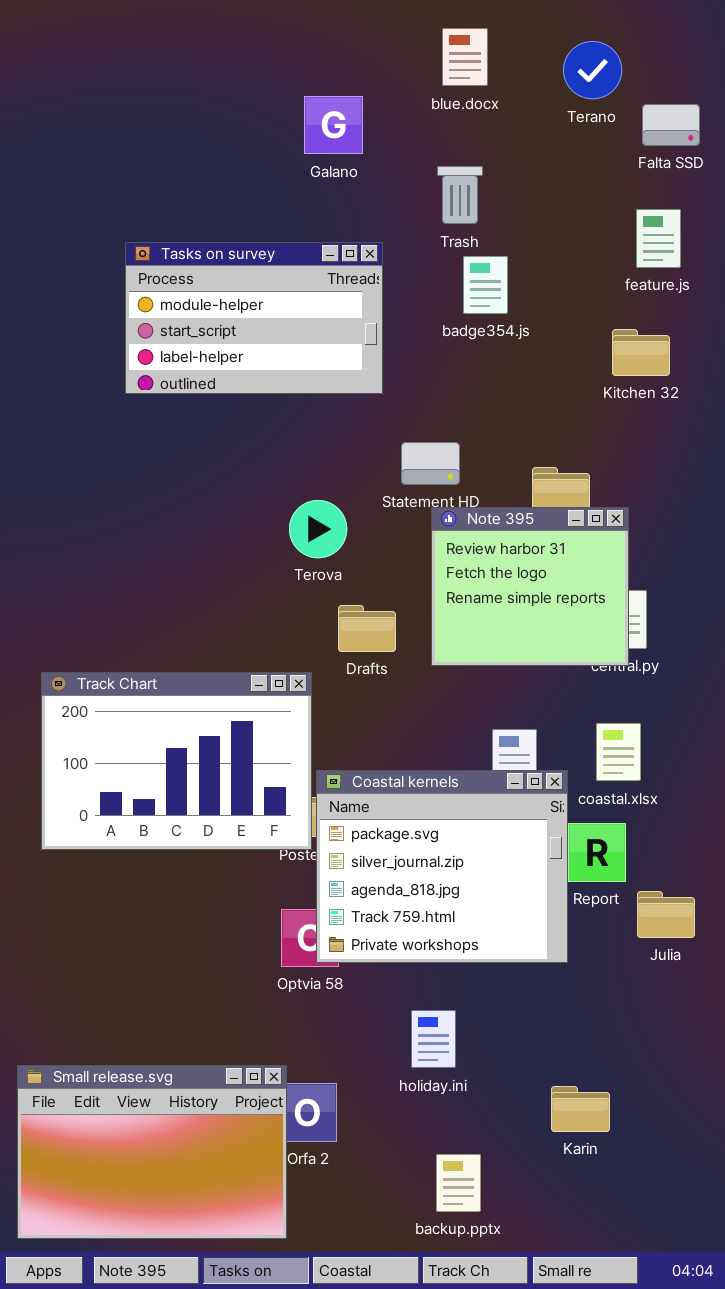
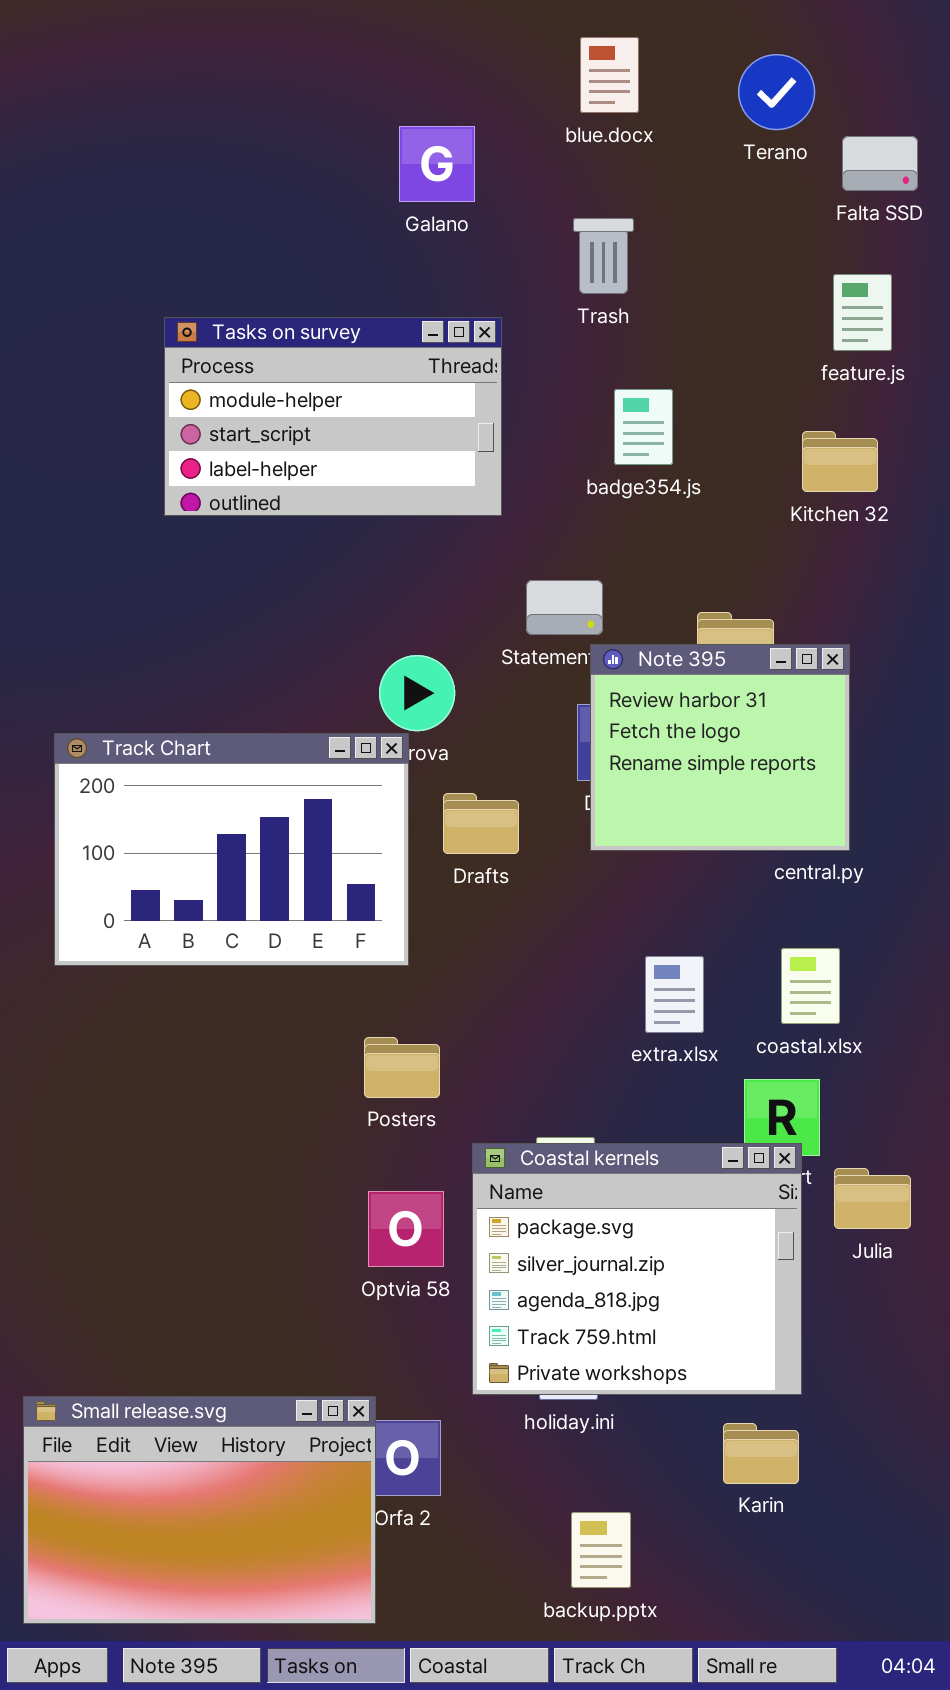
badge354.js: [463,256,508,314] -> [614,389,673,465], moved
Note 395: [431,507,629,666] -> [590,644,850,851], moved
Track Chart: [41,672,312,850] -> [54,733,409,966], moved
Coastal kernels: [316,770,568,963] -> [472,1143,802,1395], moved

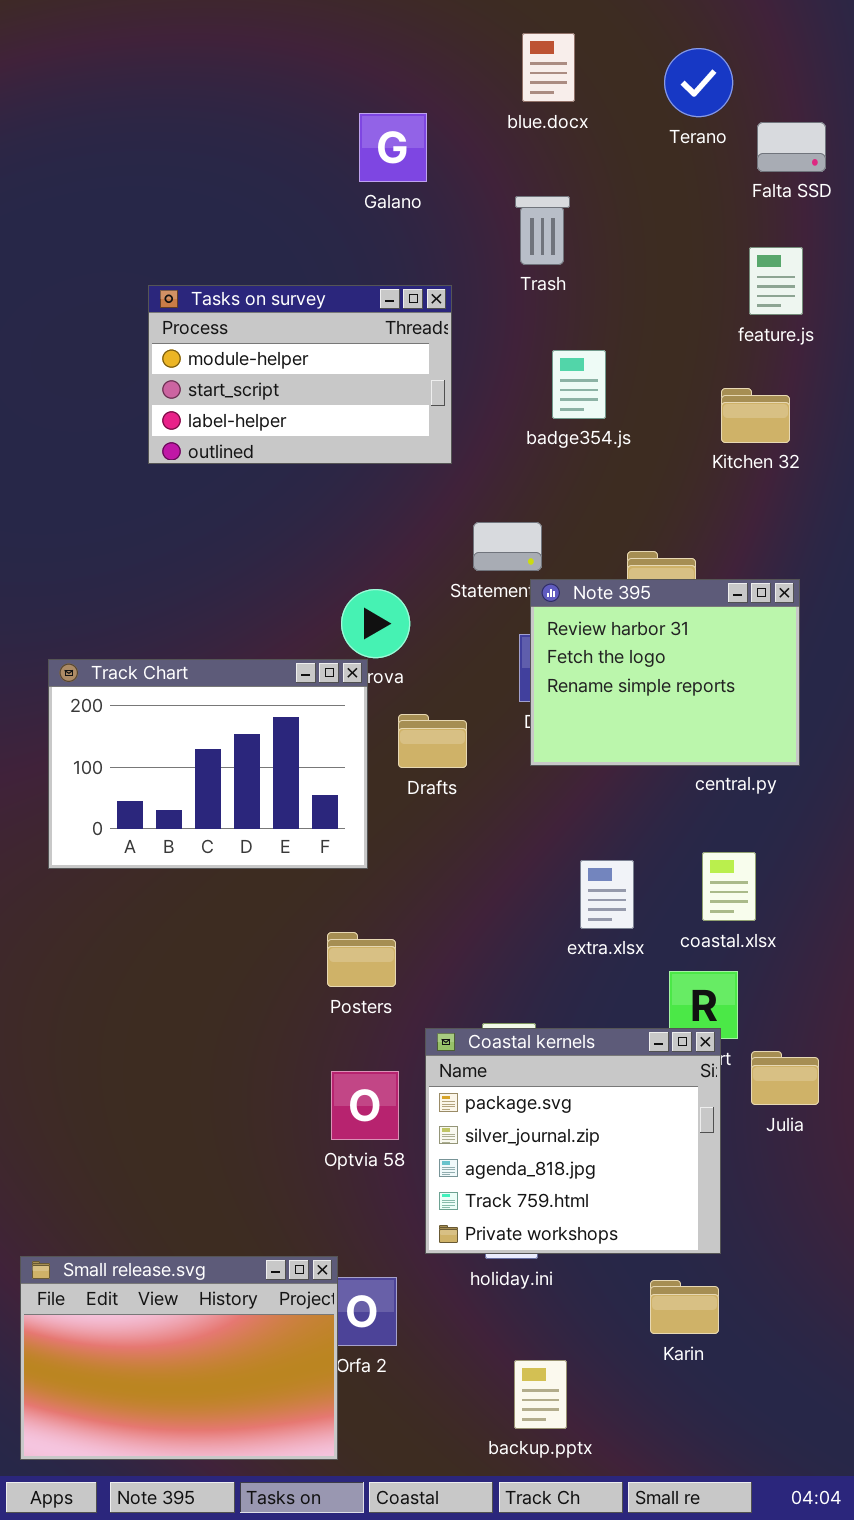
Note 395: [590,644,850,851] -> [530,579,800,766], resized

